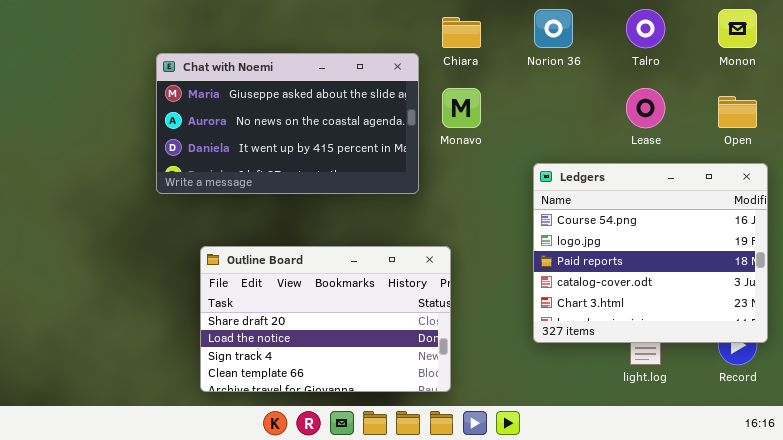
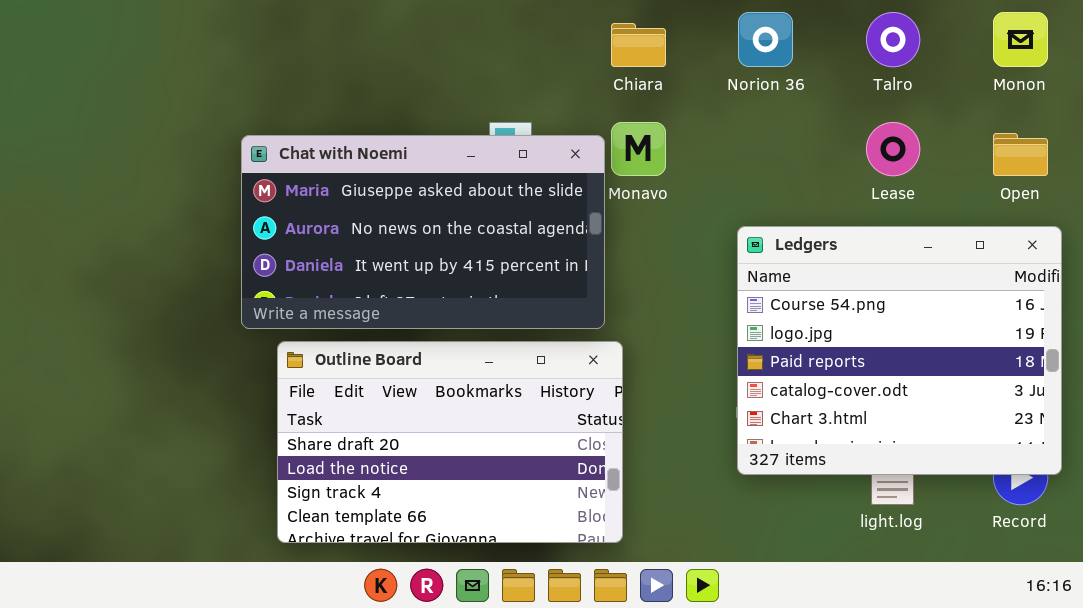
Chat with Noemi: [156,53,419,194] -> [241,135,605,329], moved

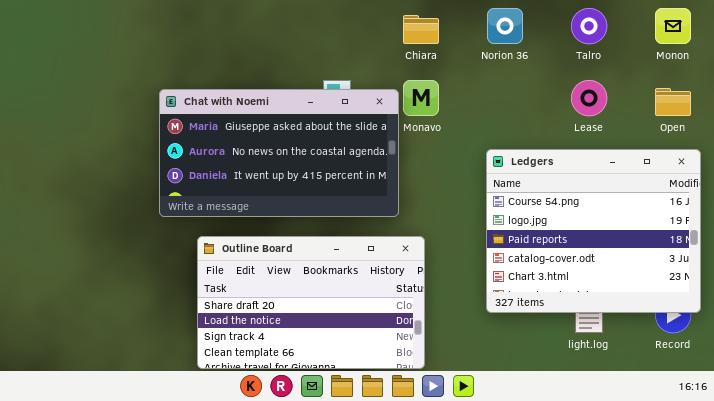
Outline Board: [277,341,623,543] -> [197,236,425,369], moved

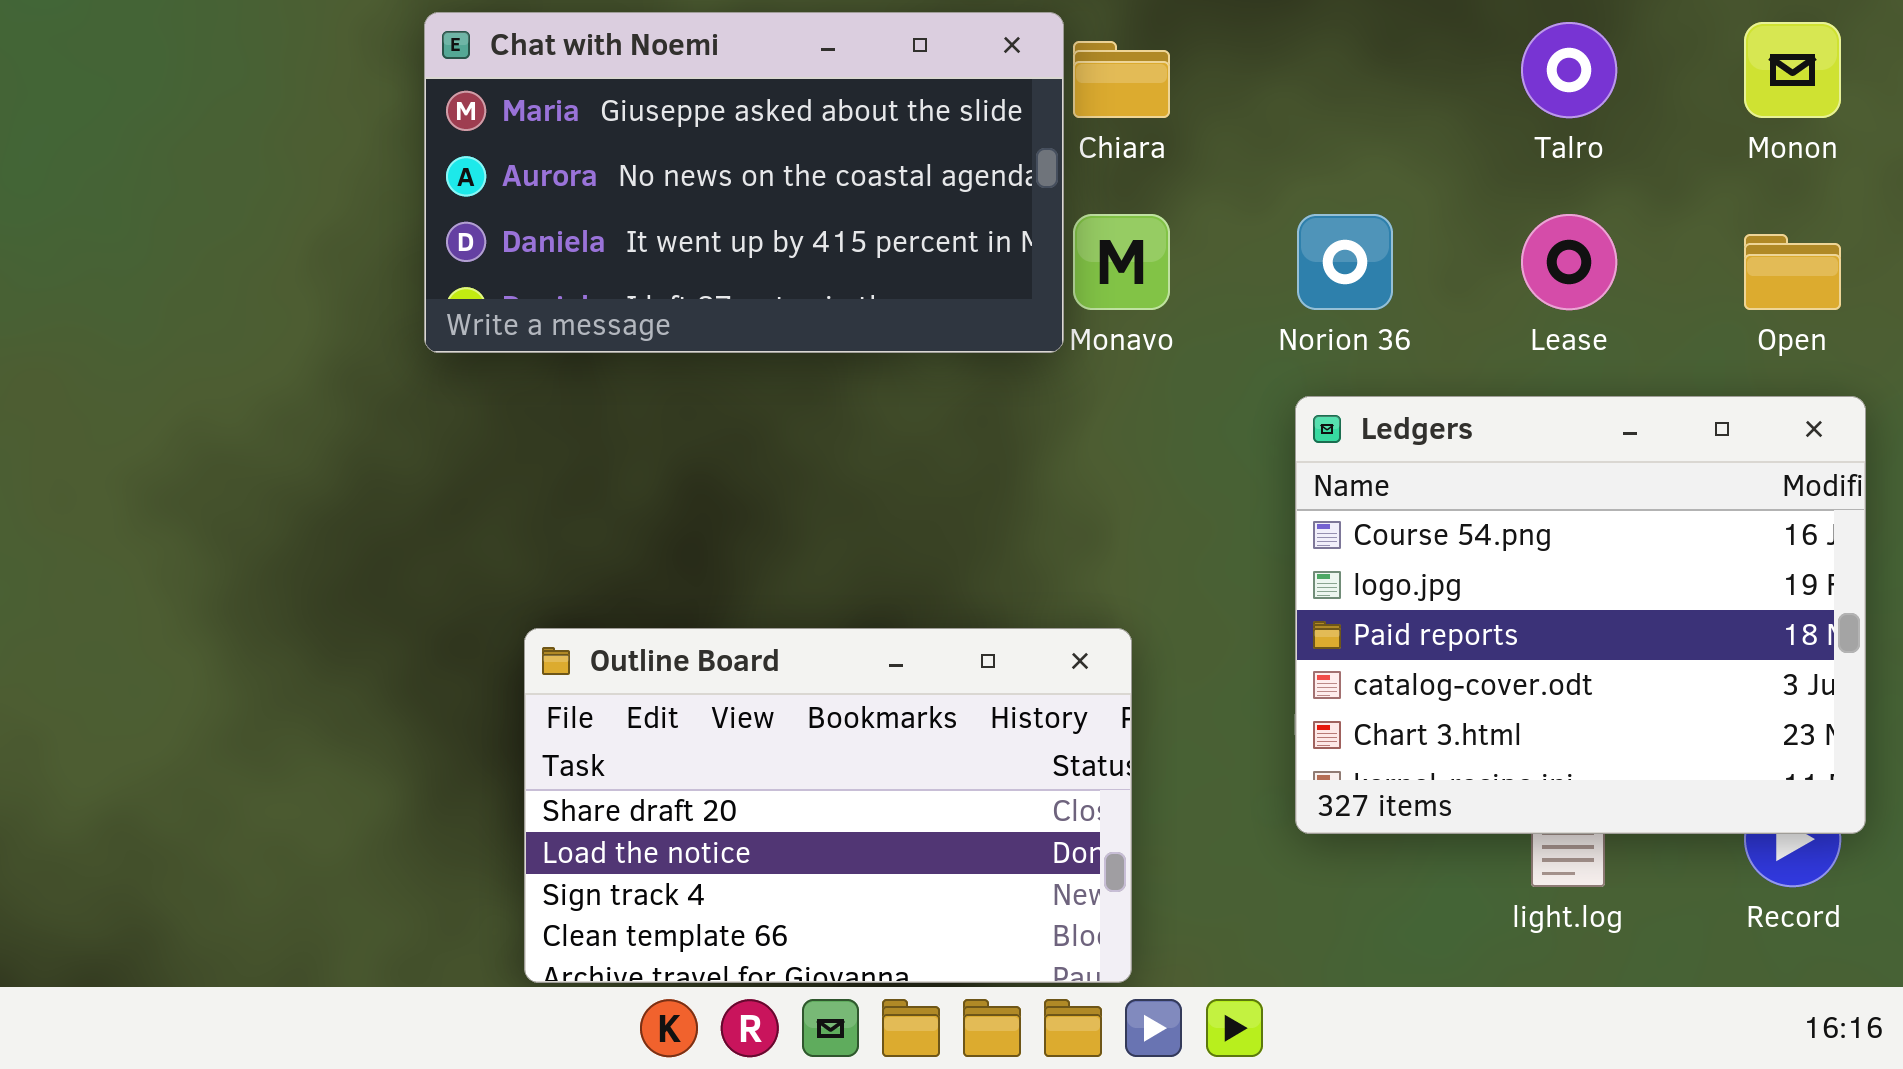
Norion 36: [487,8,523,44] -> [1297,214,1393,310], moved
Chat with Noemi: [159,89,399,217] -> [424,12,1064,353], moved

